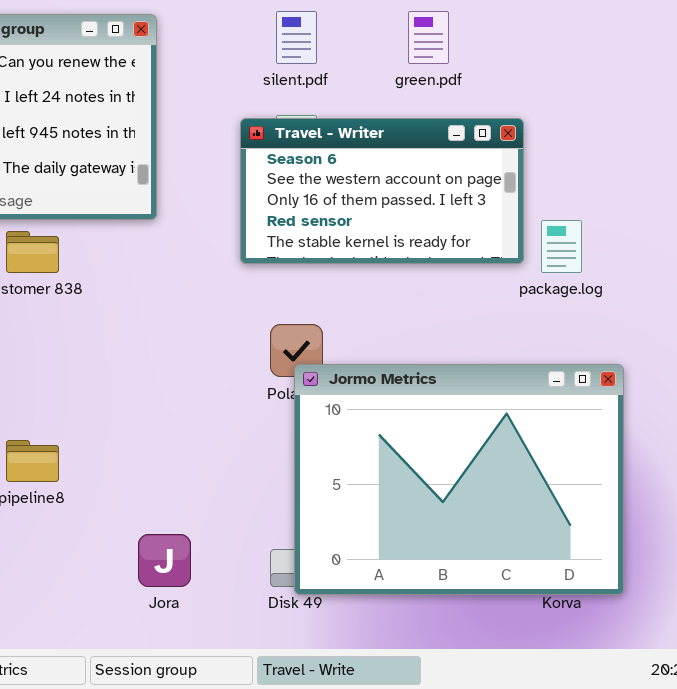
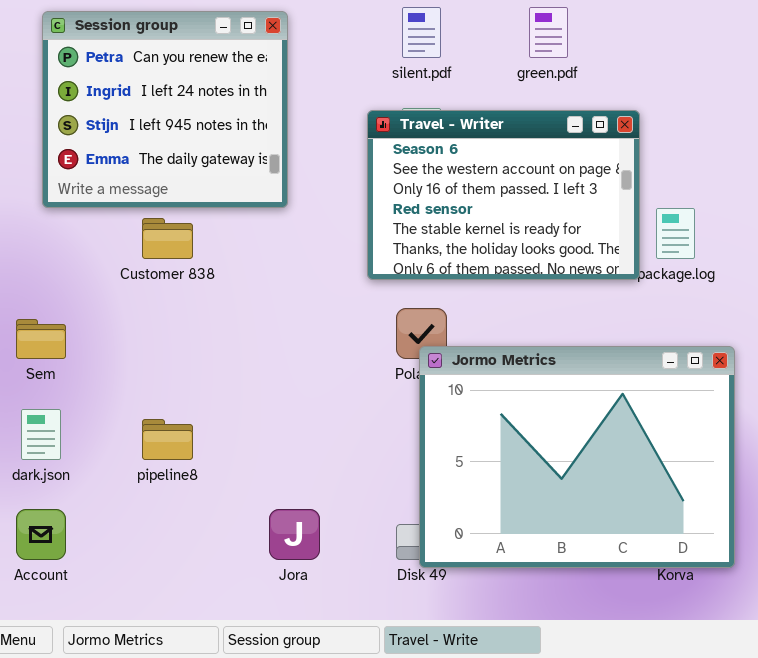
Travel - Writer: [240,118,524,264] -> [367,110,640,280], resized

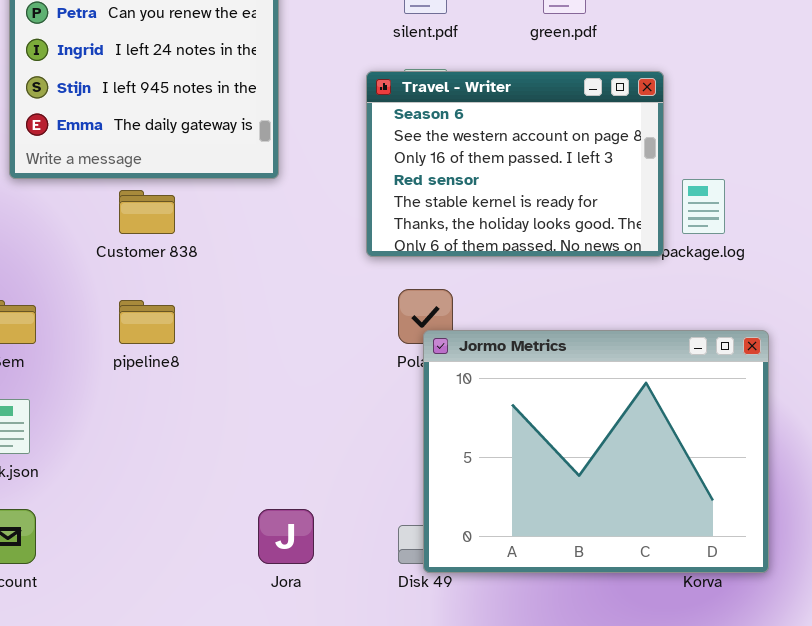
pipeline8: [142,419,193,460] -> [119,300,175,344], moved

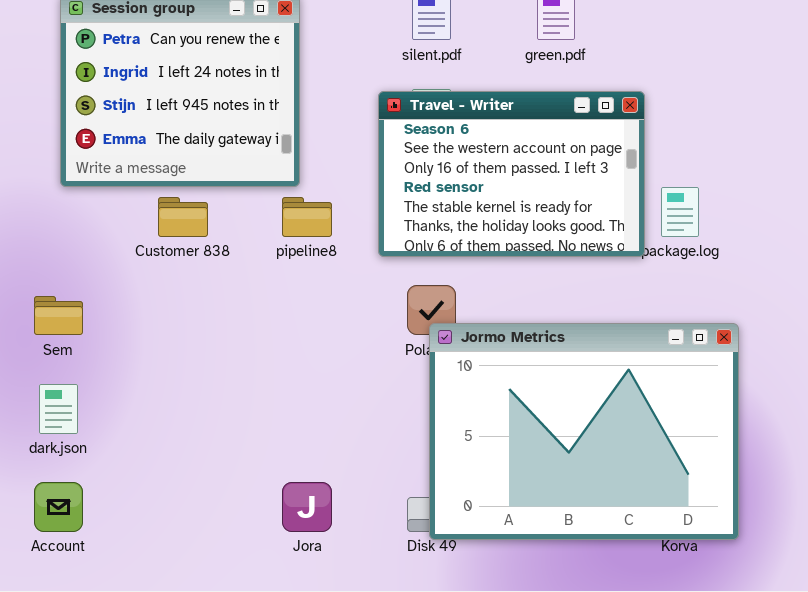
pipeline8: [119,300,175,344] -> [282,197,332,237], moved

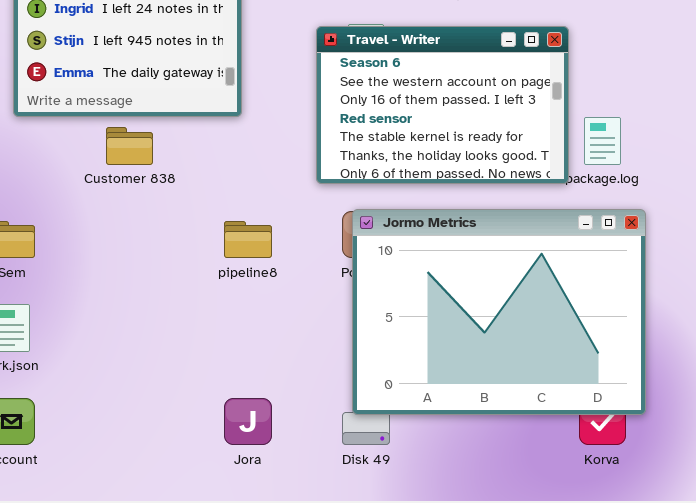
pipeline8: [282,197,332,237] -> [224,221,272,258], moved
Jormo Metrics: [429,323,739,540] -> [352,209,646,415], moved

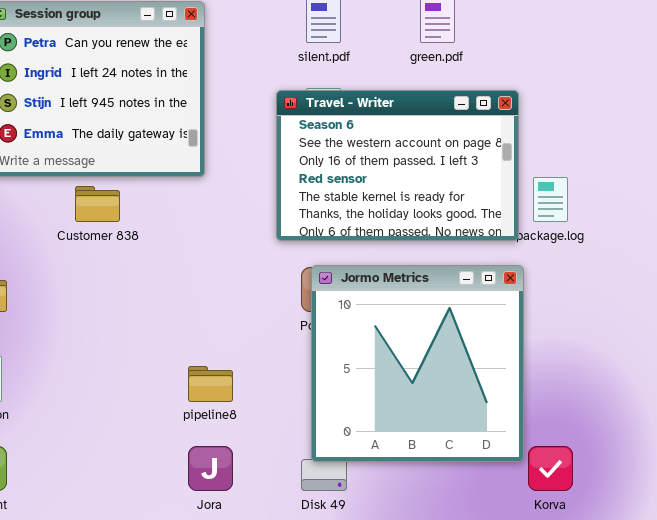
Jormo Metrics: [352,209,646,415] -> [311,265,524,462], resized
pipeline8: [224,221,272,258] -> [188,366,233,402], moved

